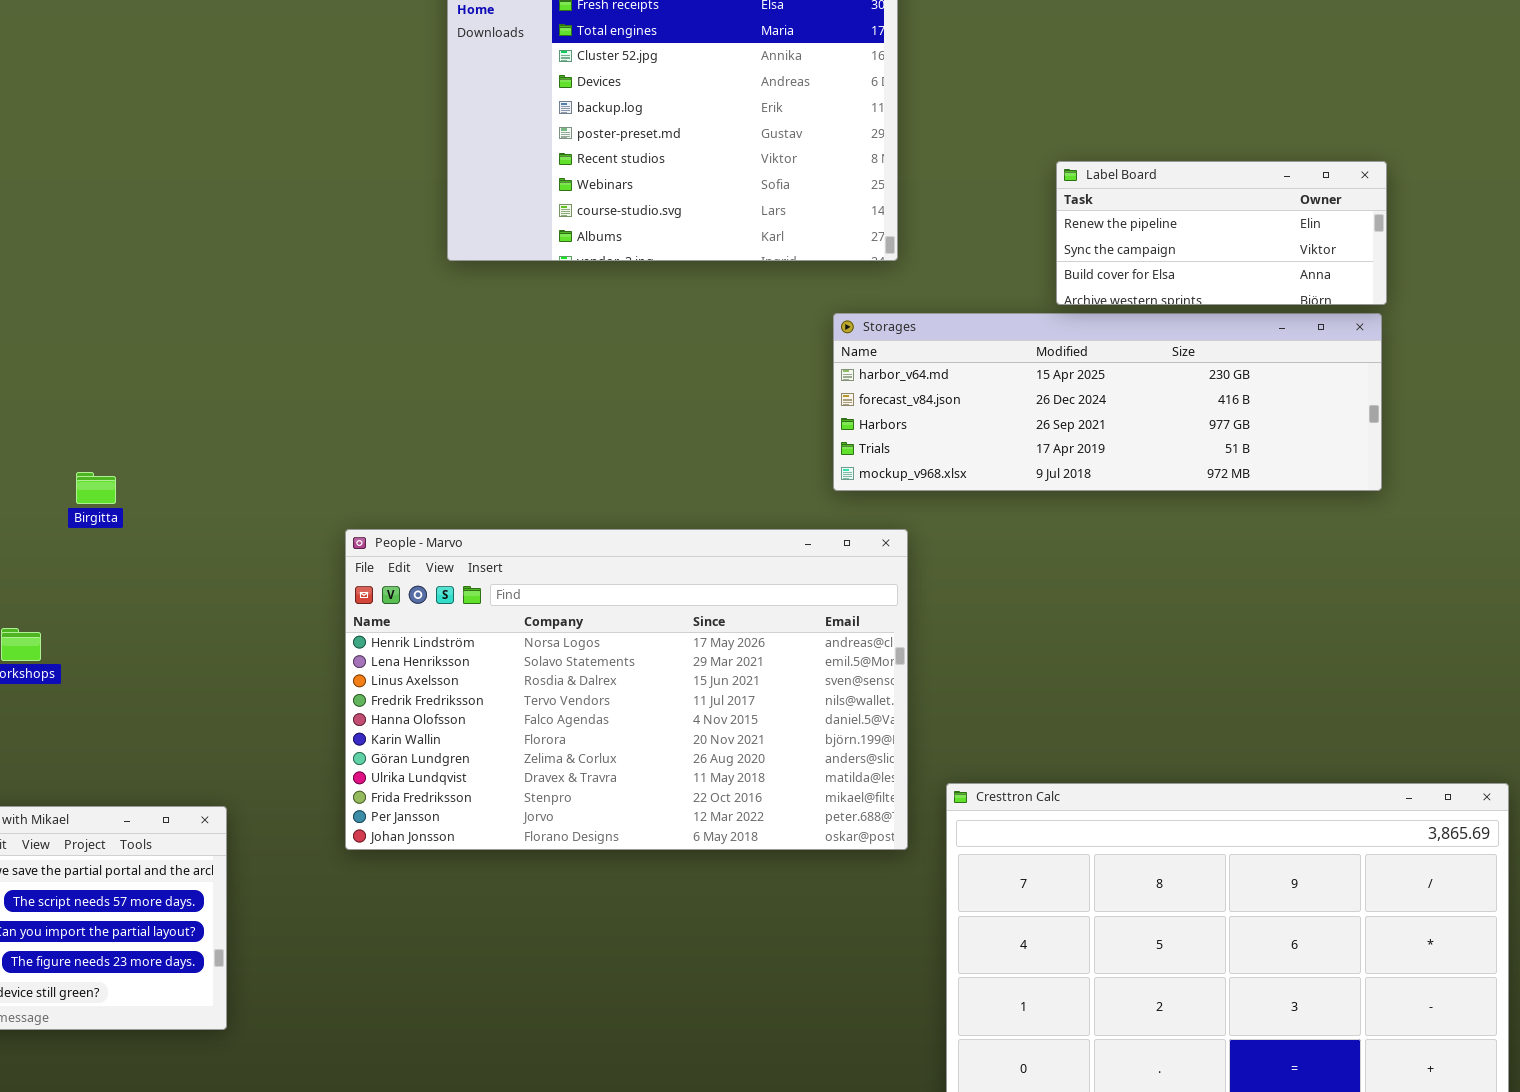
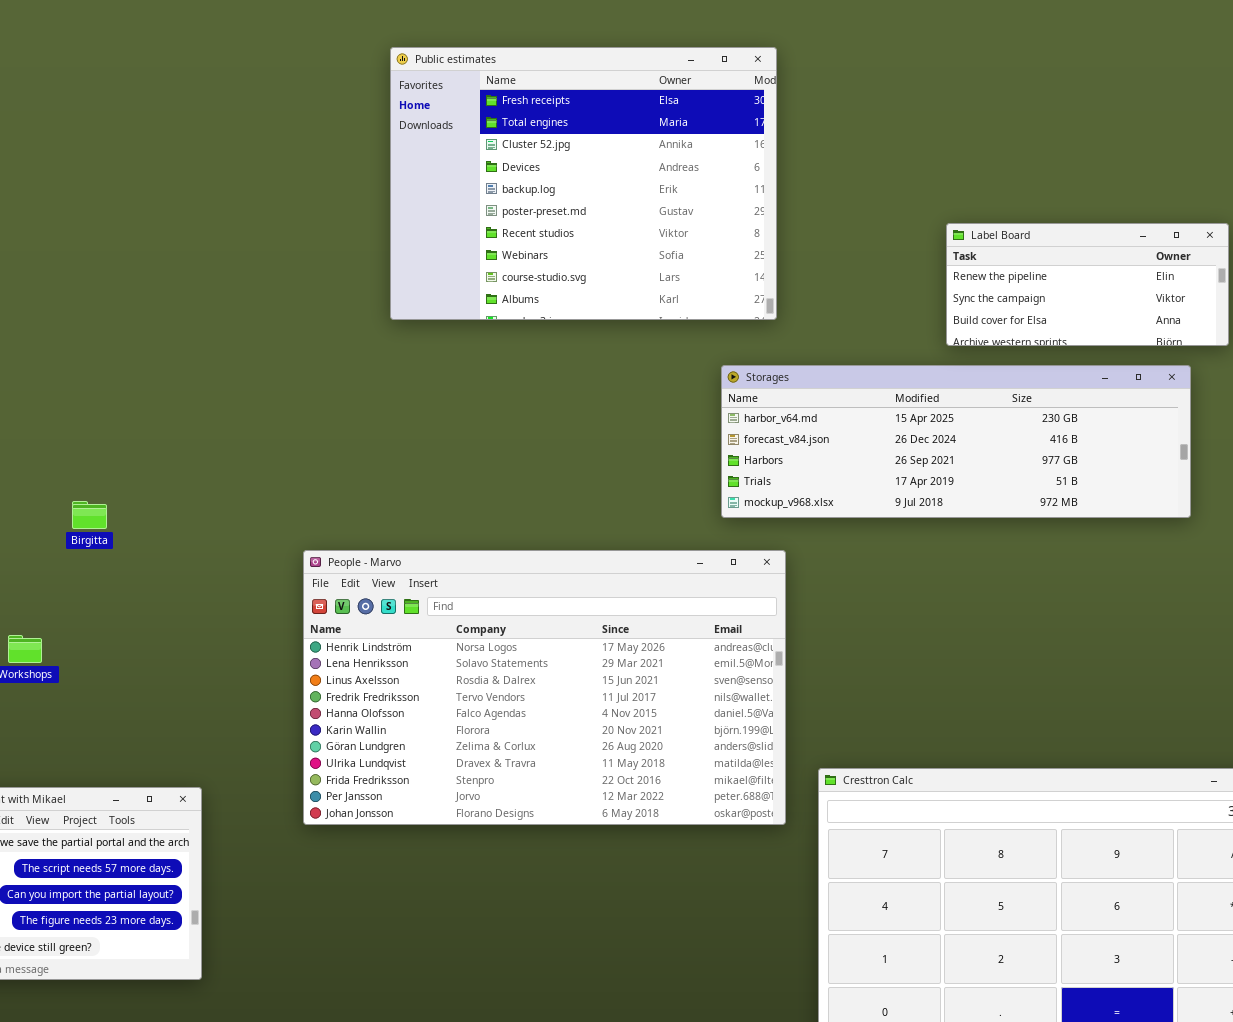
Label Board: [1056,161,1387,305] -> [946,223,1229,346], moved

